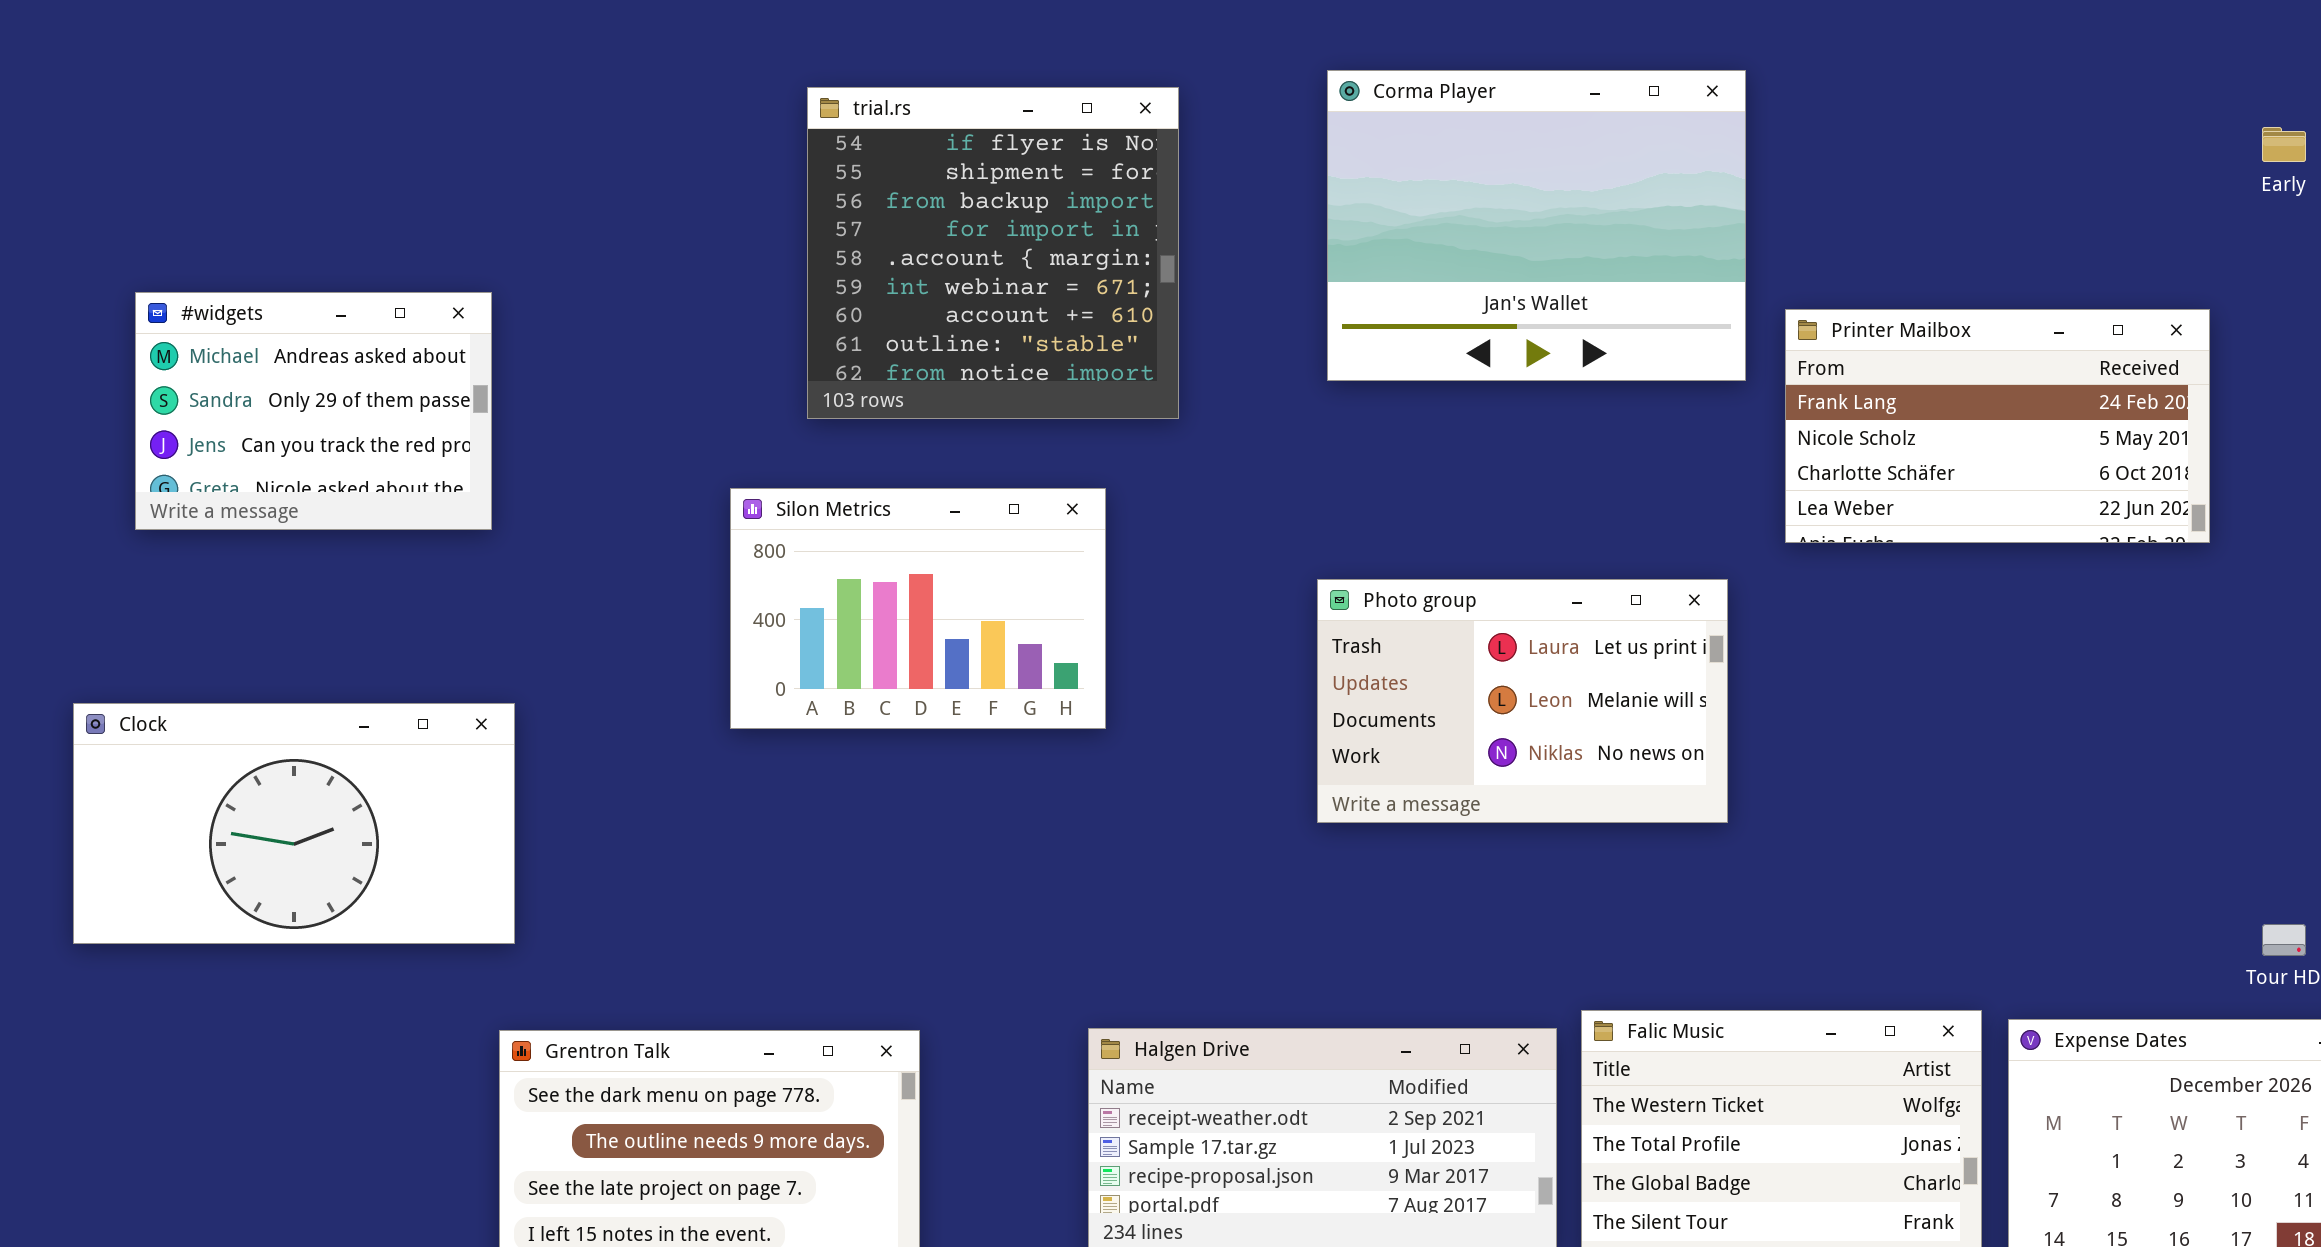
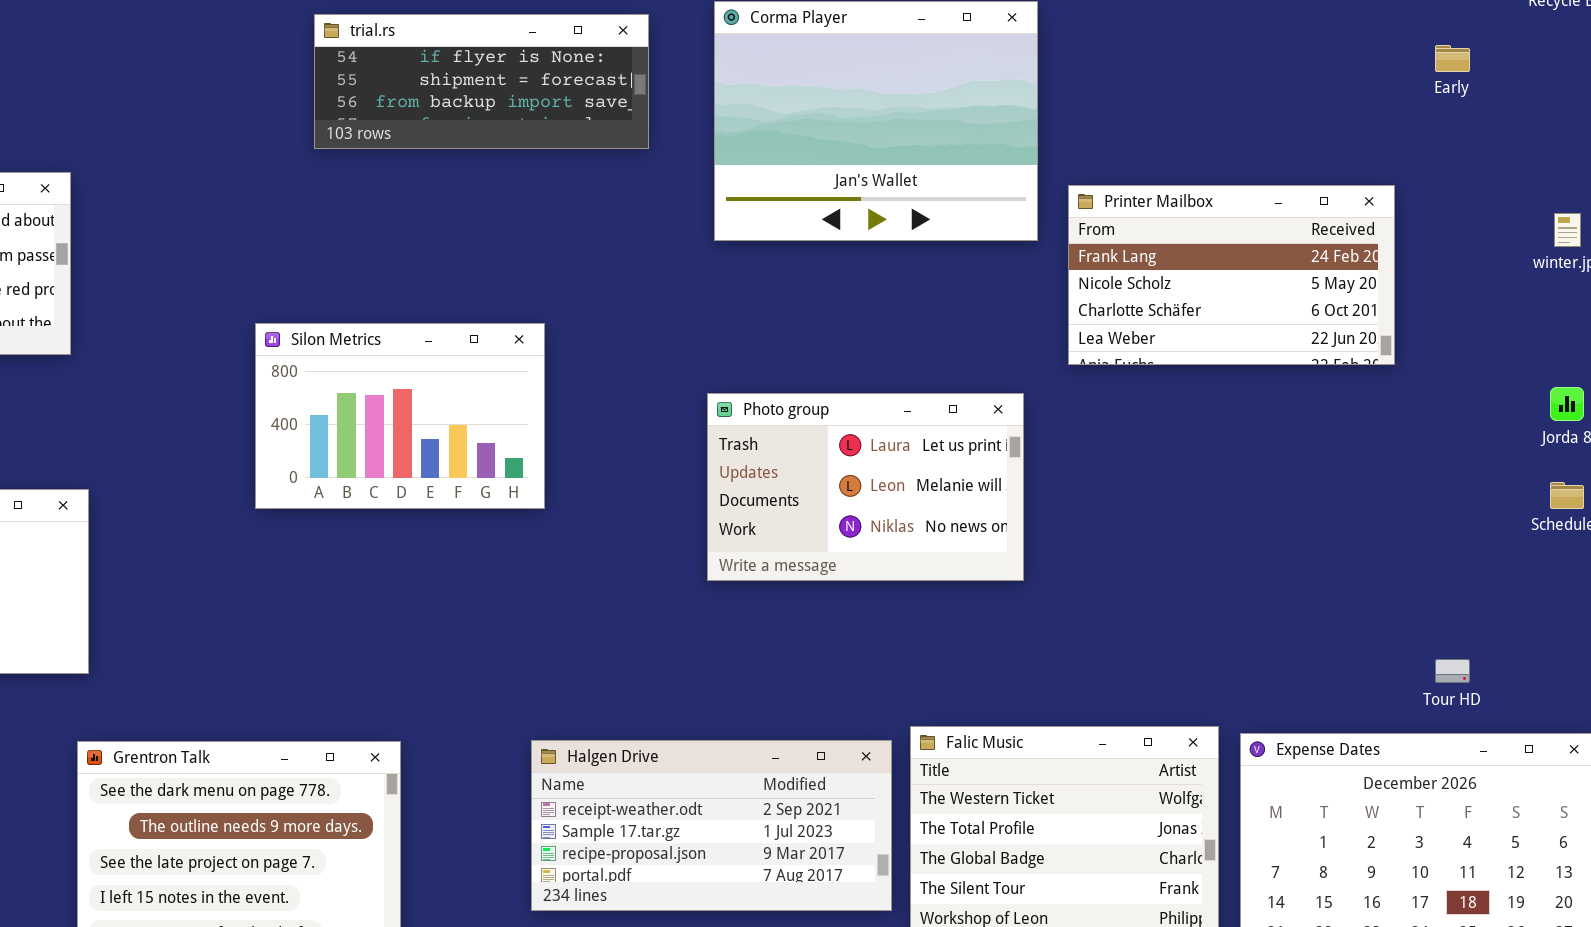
trial.rs: [807,87,1179,419] -> [314,14,649,149], resized

